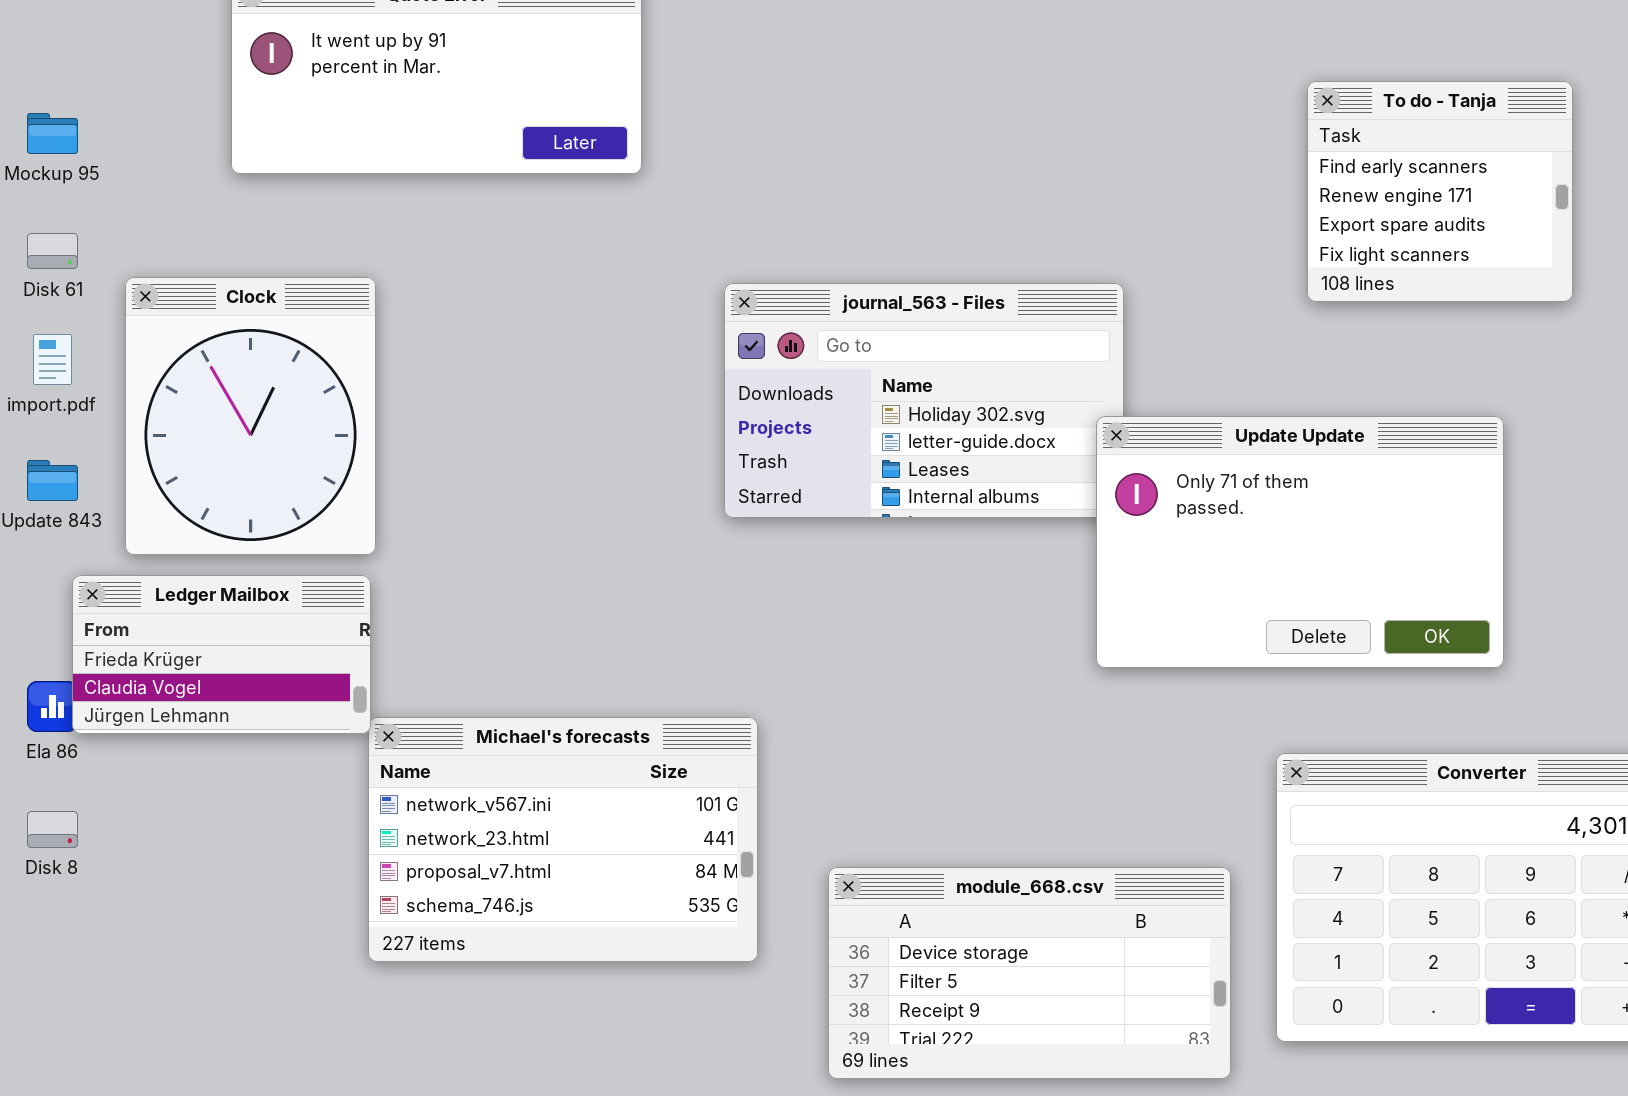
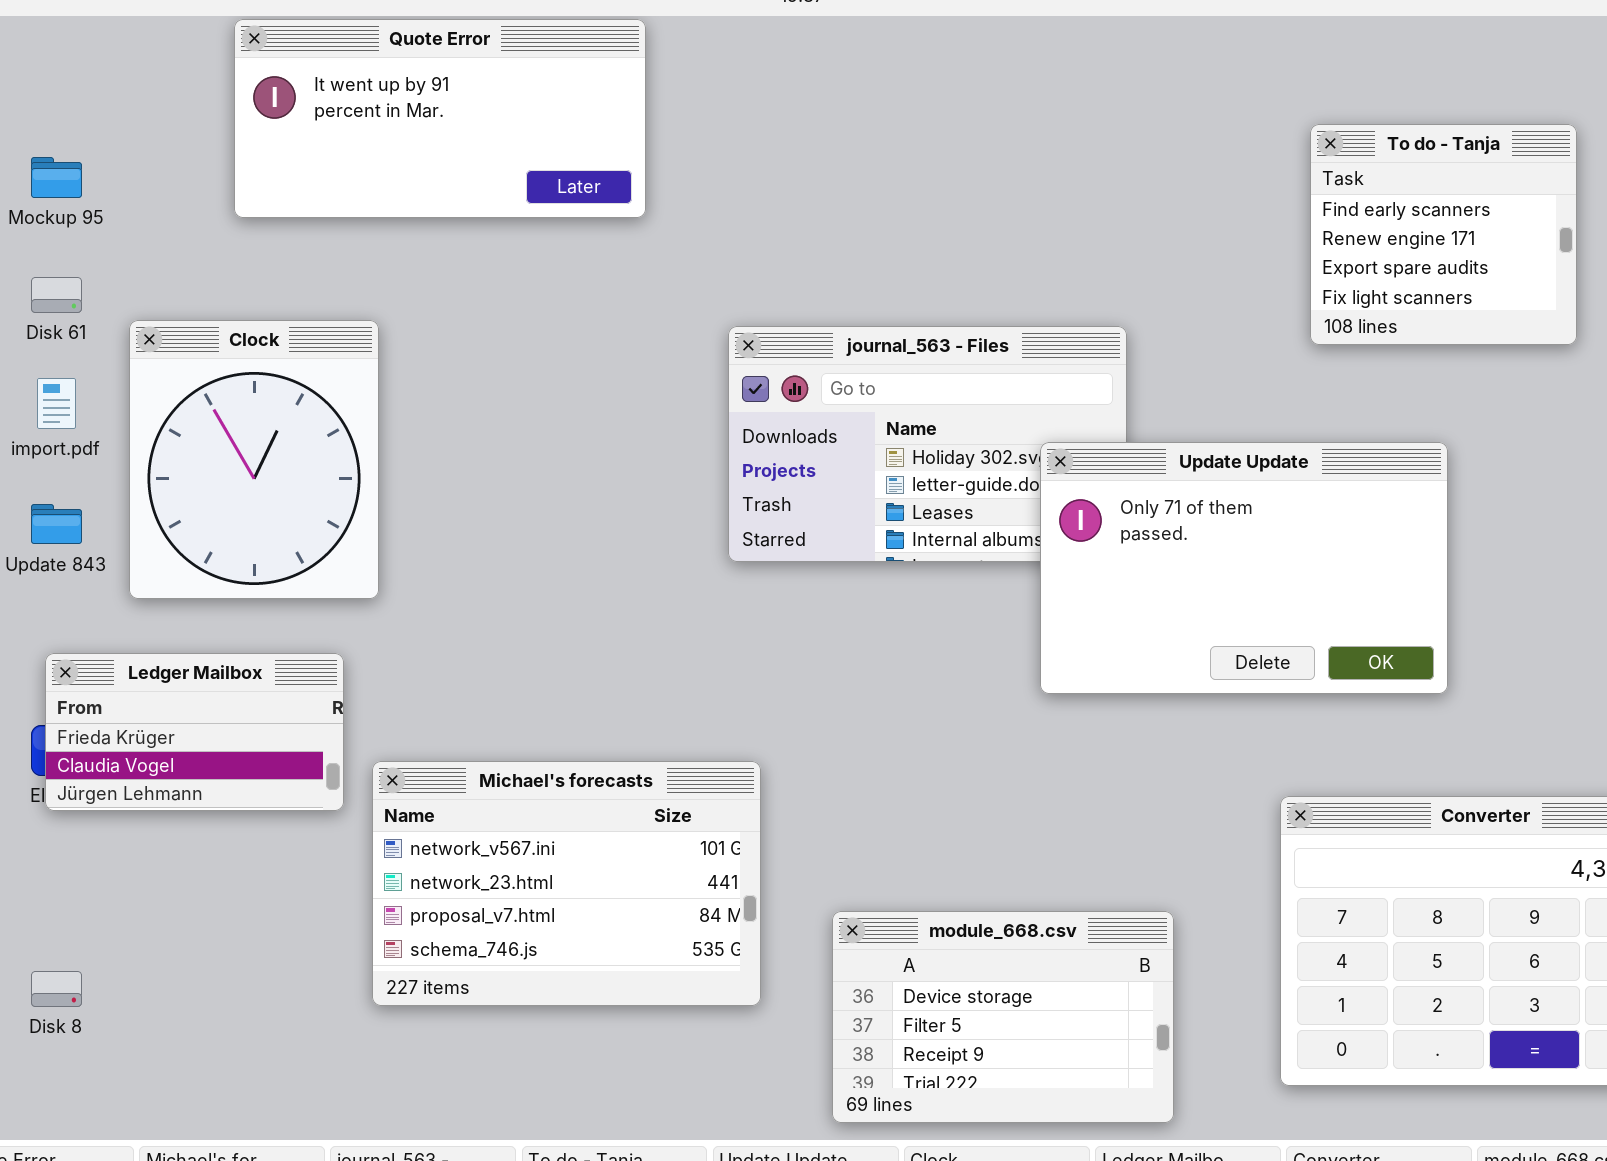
Update Update: [1096,416,1504,668] -> [1040,442,1448,694], moved
Ledger Mailbox: [72,575,371,734] -> [45,653,344,811], moved
Disk 8: [27,811,78,848] -> [31,971,82,1007], moved
module_668.csv: [828,867,1231,1079] -> [832,911,1174,1123], resized

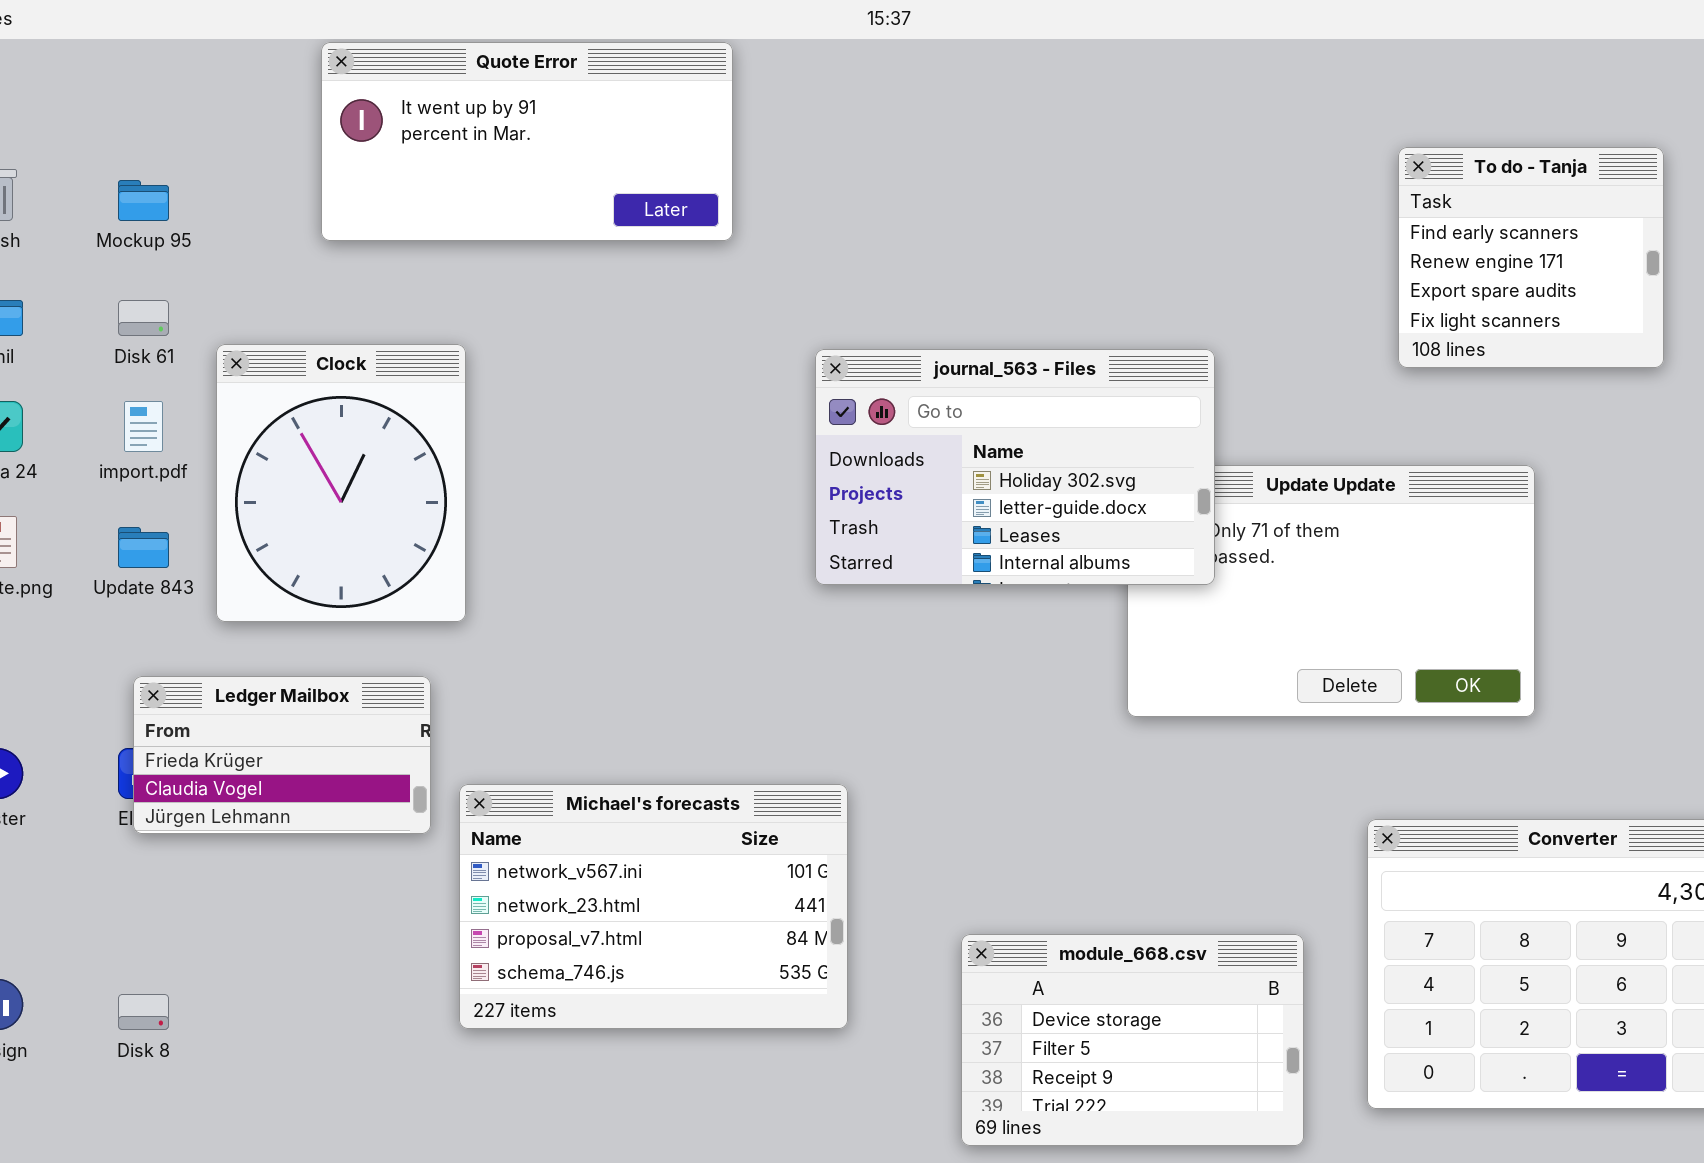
journal_563 - Files: [728,326,1127,562] -> [815,349,1215,585], raised
module_668.csv: [832,911,1174,1123] -> [961,934,1304,1146], moved

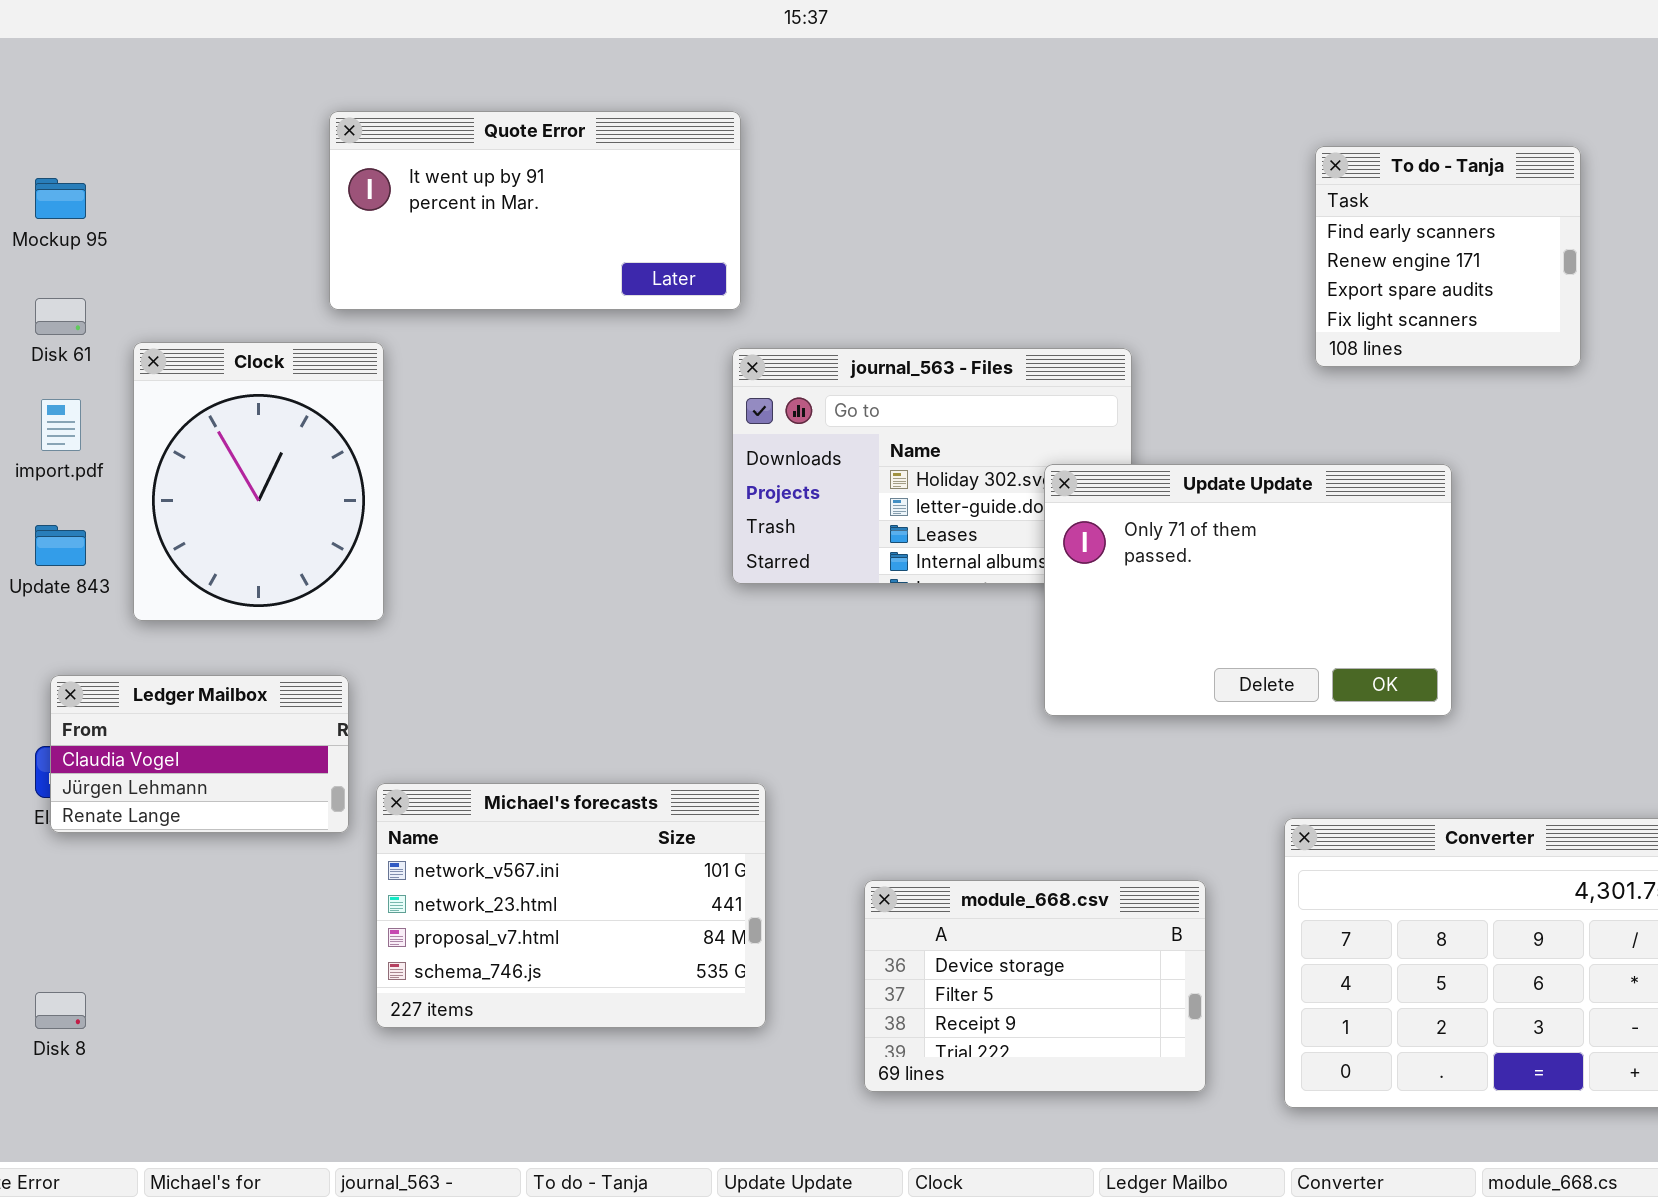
Quote Error: [321,42,733,241] -> [329,111,741,310], moved
Update Update: [1127,465,1535,717] -> [1044,464,1452,716], raised
Ledger Mailbox: [133,676,431,834] -> [50,675,349,833], scrolled down 1 row
module_668.csv: [961,934,1304,1146] -> [864,880,1206,1092], moved

